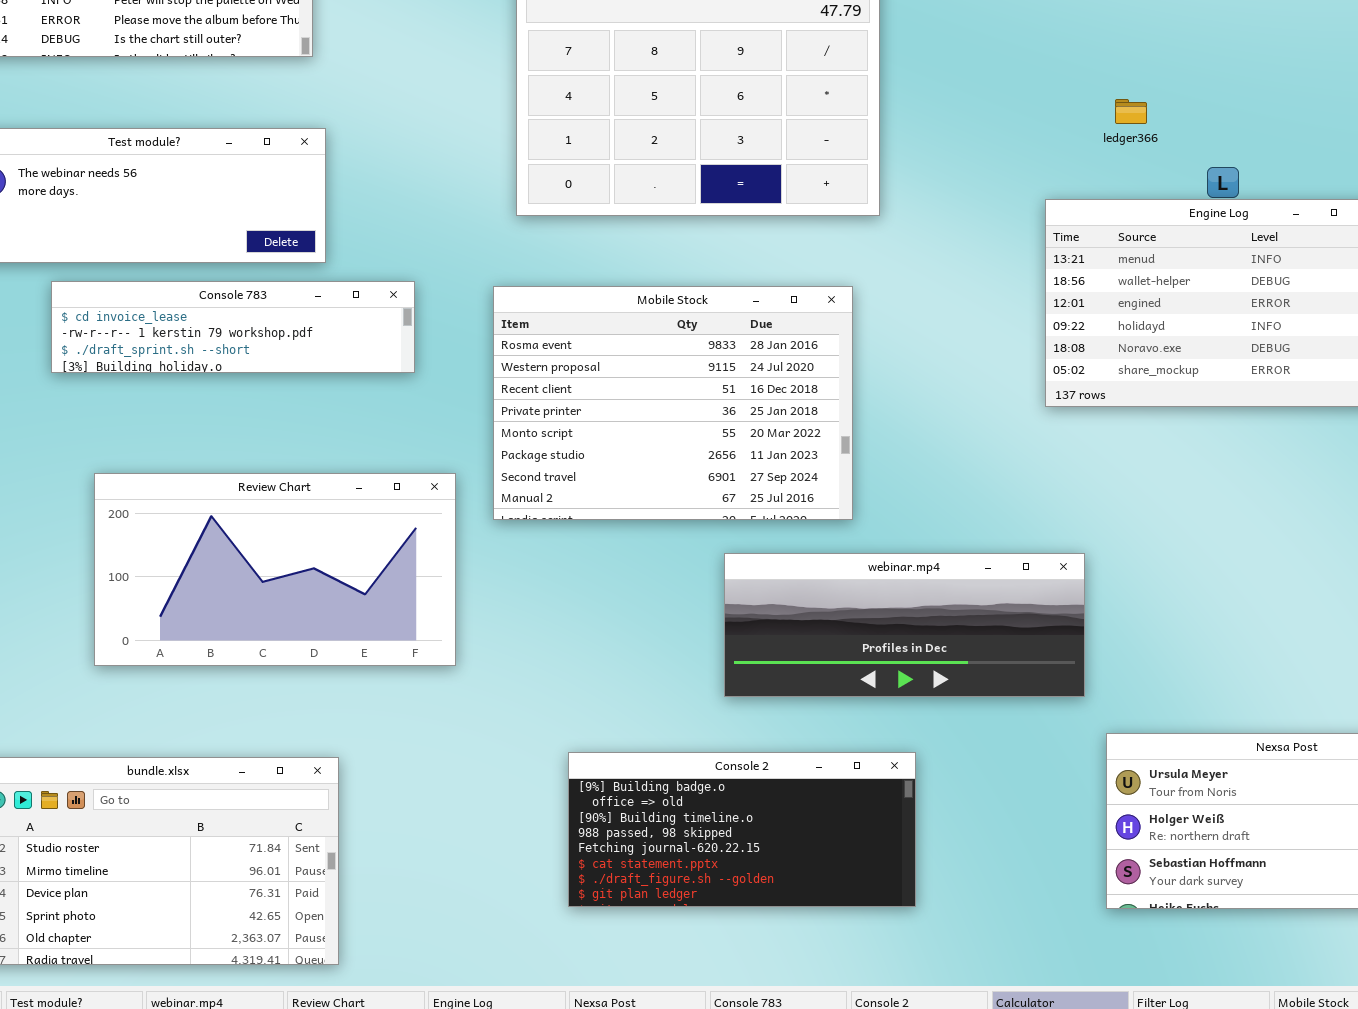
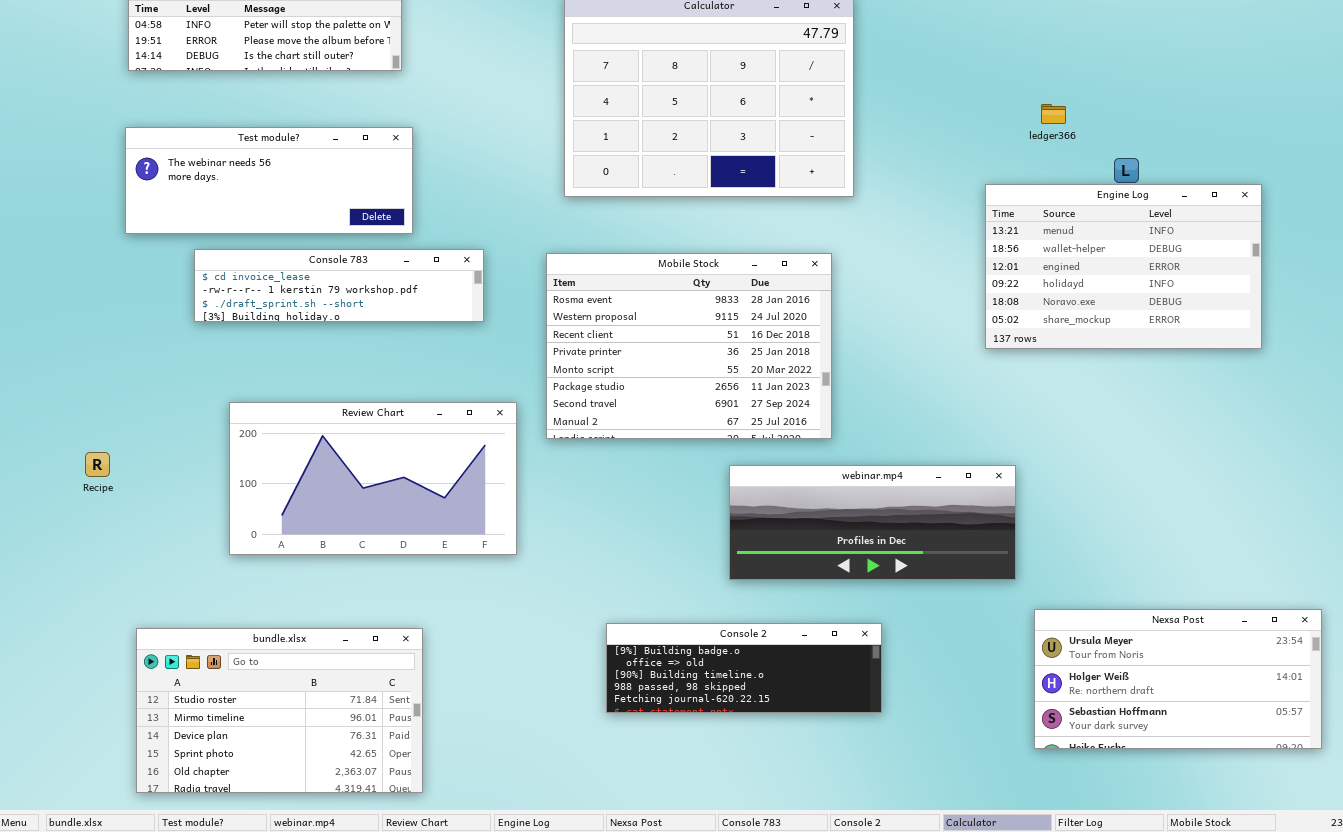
Console 2: [568,752,916,907] -> [606,623,882,713], resized

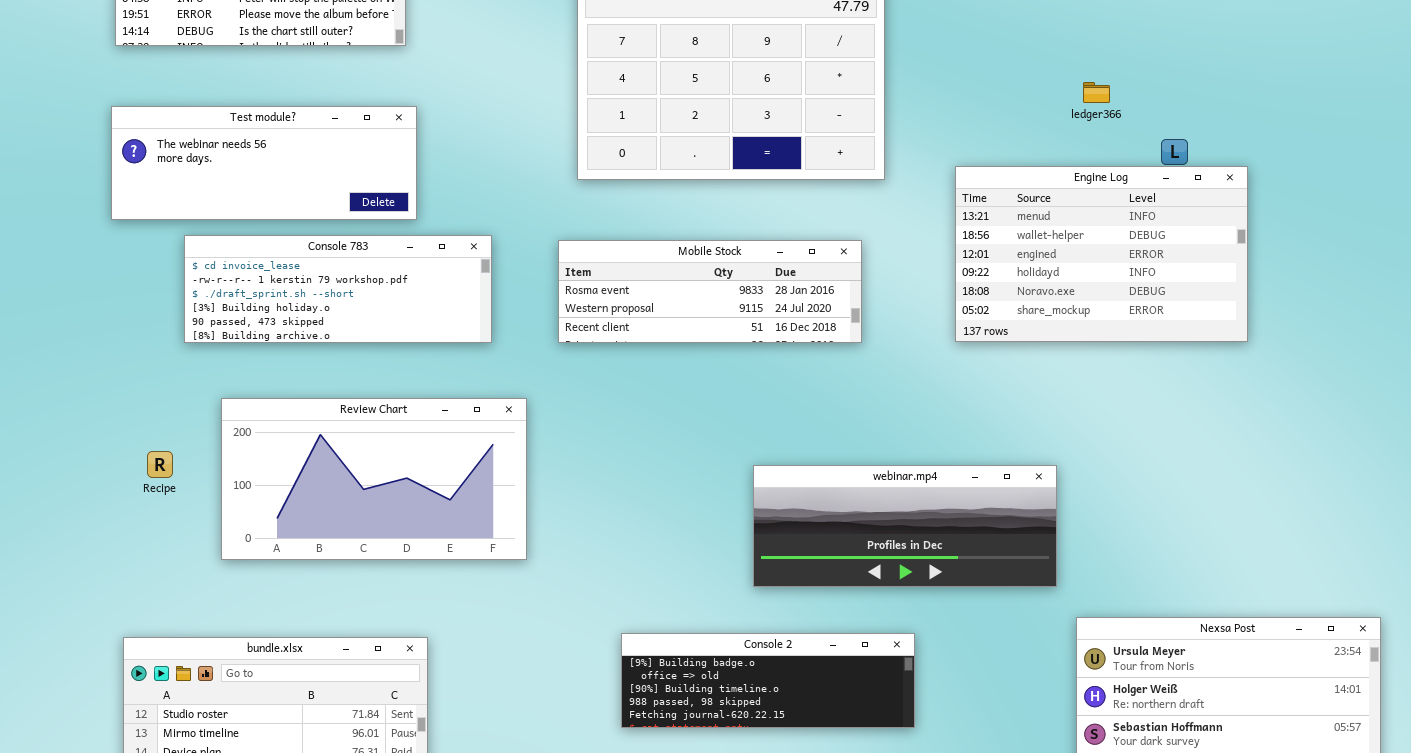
Engine Log: [985,184,1262,349] -> [955,166,1248,342], moved
Console 783: [194,249,484,322] -> [184,235,492,343], resized
Mobile Stock: [546,253,832,439] -> [558,240,862,343], resized
Recipe: [85,452,110,477] -> [147,451,173,478], moved

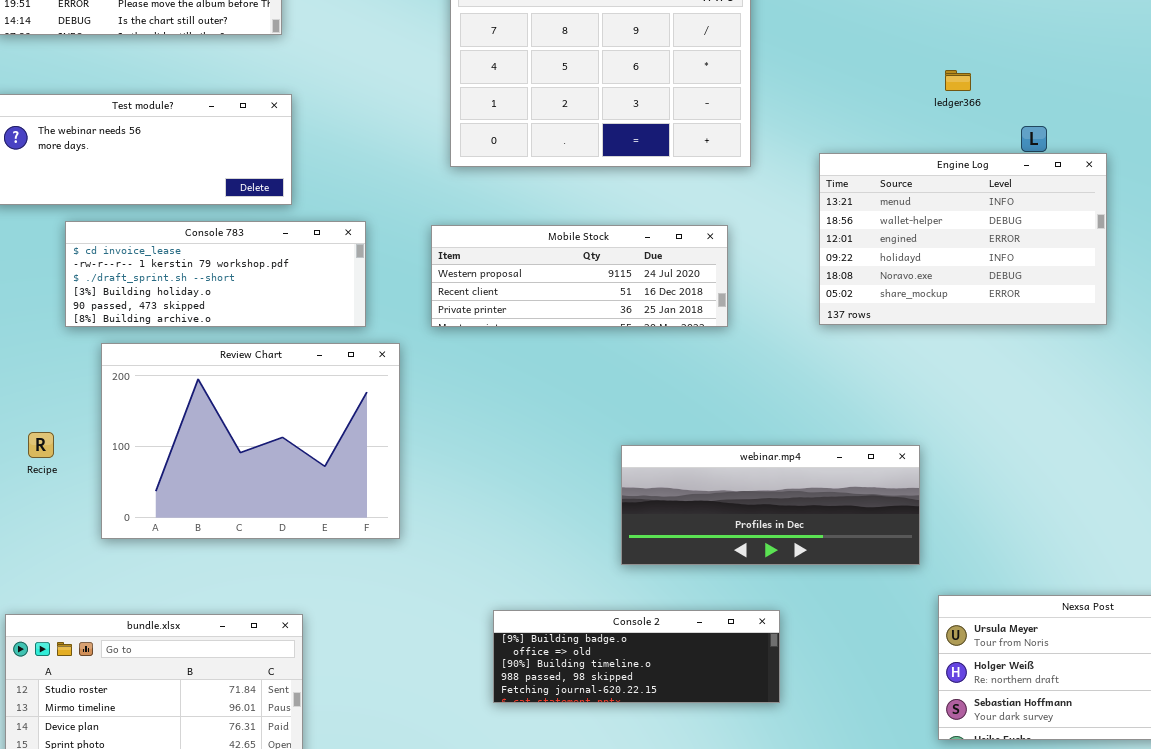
Mobile Stock: [558,240,862,343] -> [431,225,728,327], scrolled down 1 row
Review Chart: [221,398,527,560] -> [101,343,400,539], resized

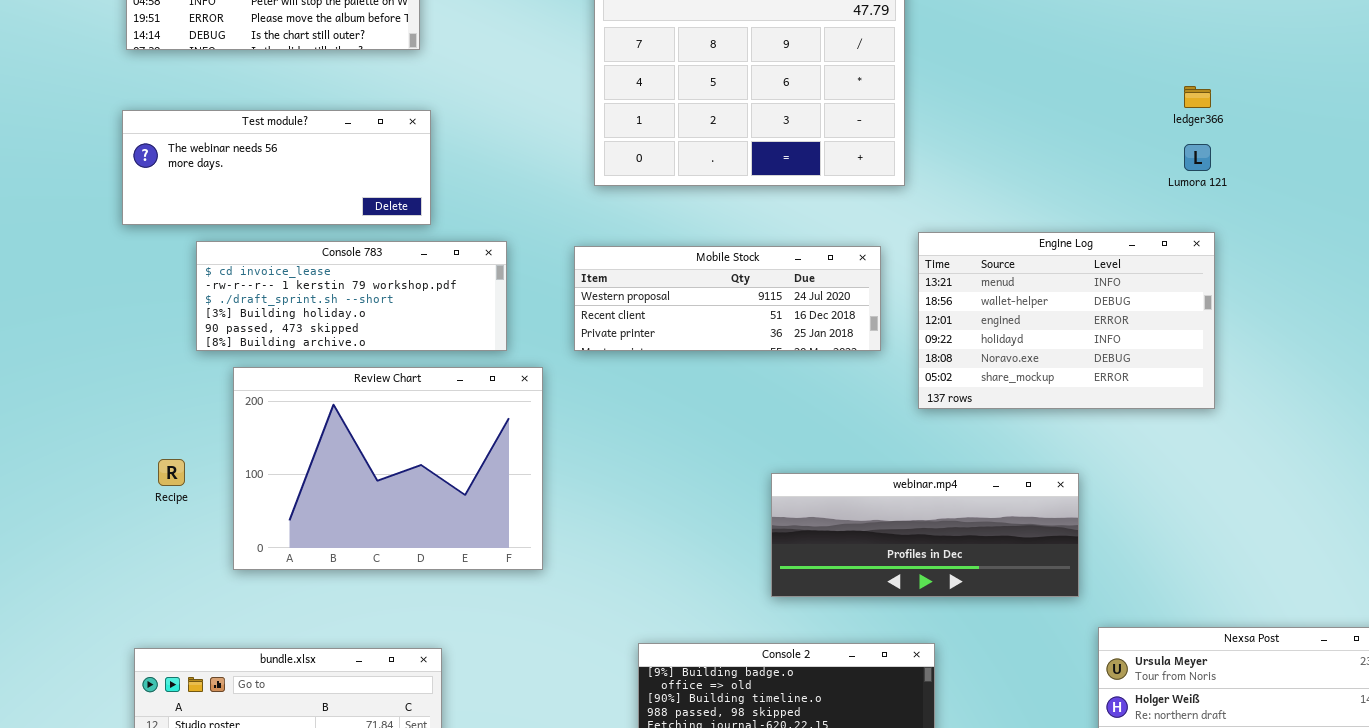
ledger366: [945,70,971,91] -> [1184,86,1211,108], moved
Engine Log: [819,153,1107,325] -> [918,232,1215,409], moved

